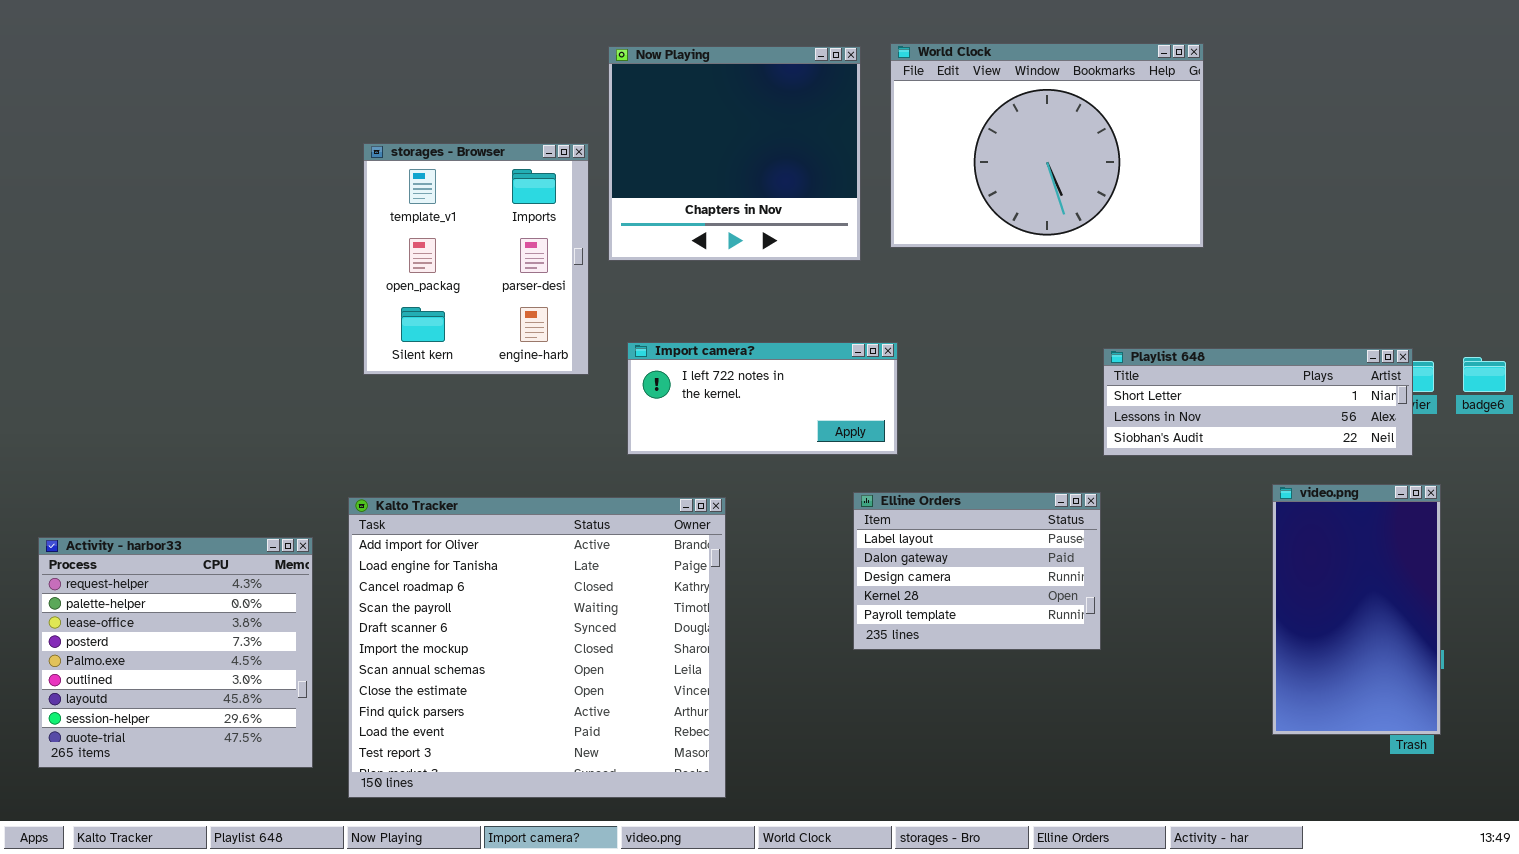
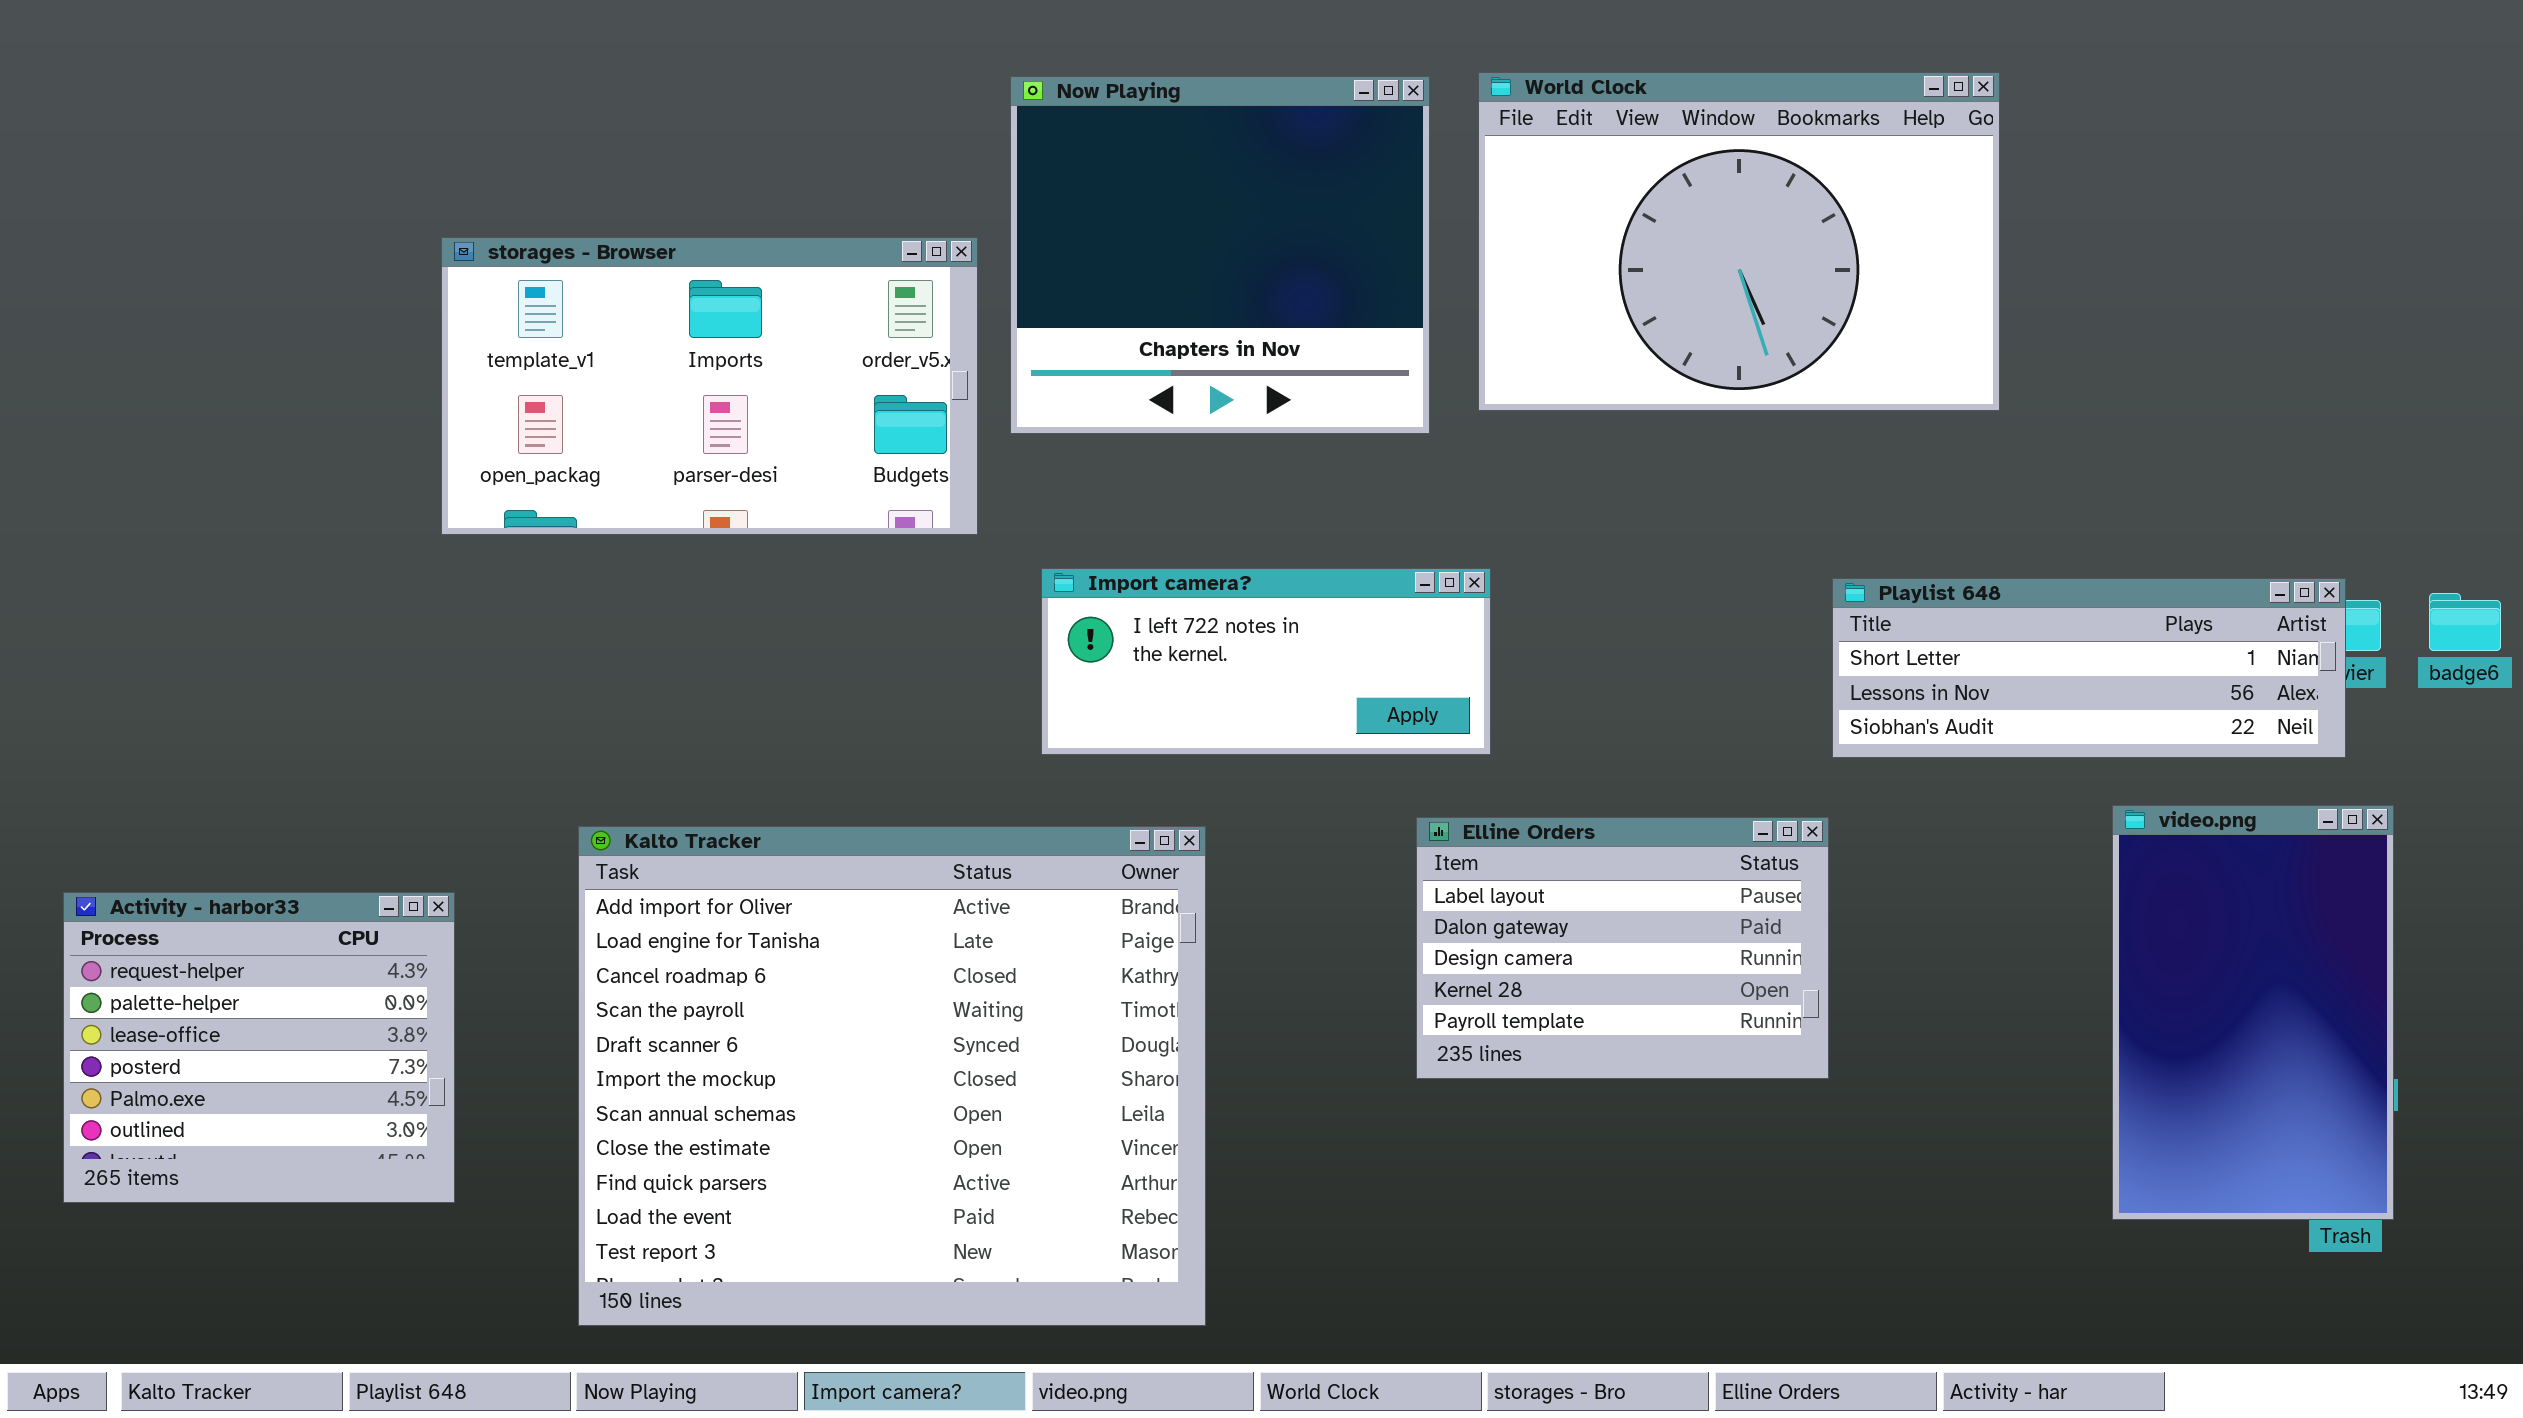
storages - Browser: [363,143,589,375] -> [441,237,978,535], resized
Activity - harbor33: [38,537,313,768] -> [63,892,455,1203], resized

